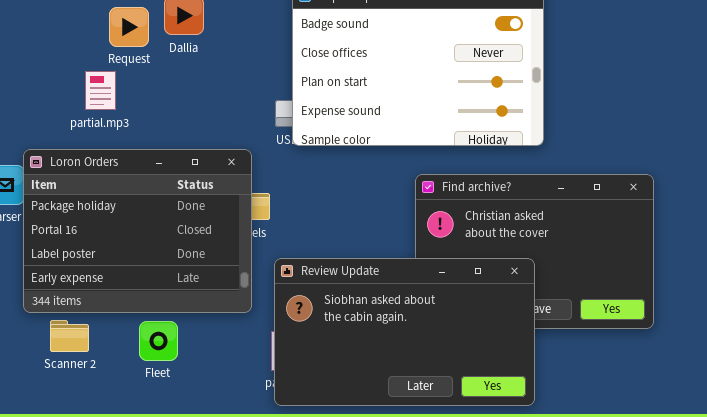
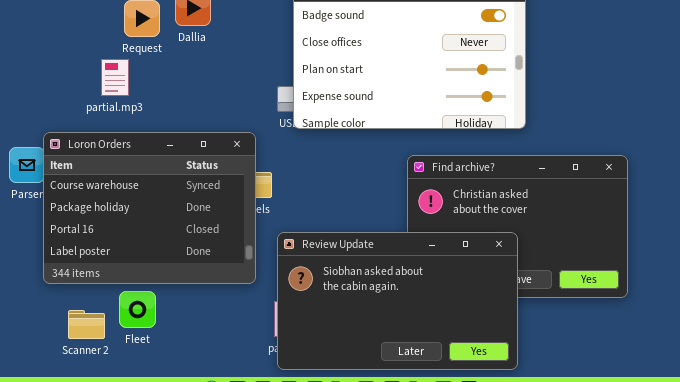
Loron Orders: [23,149,252,313] -> [43,132,256,284], scrolled up 1 row
Scanner 2: [50,320,89,352] -> [68,310,105,339], moved
Fleet: [139,321,178,361] -> [119,291,156,328], moved

